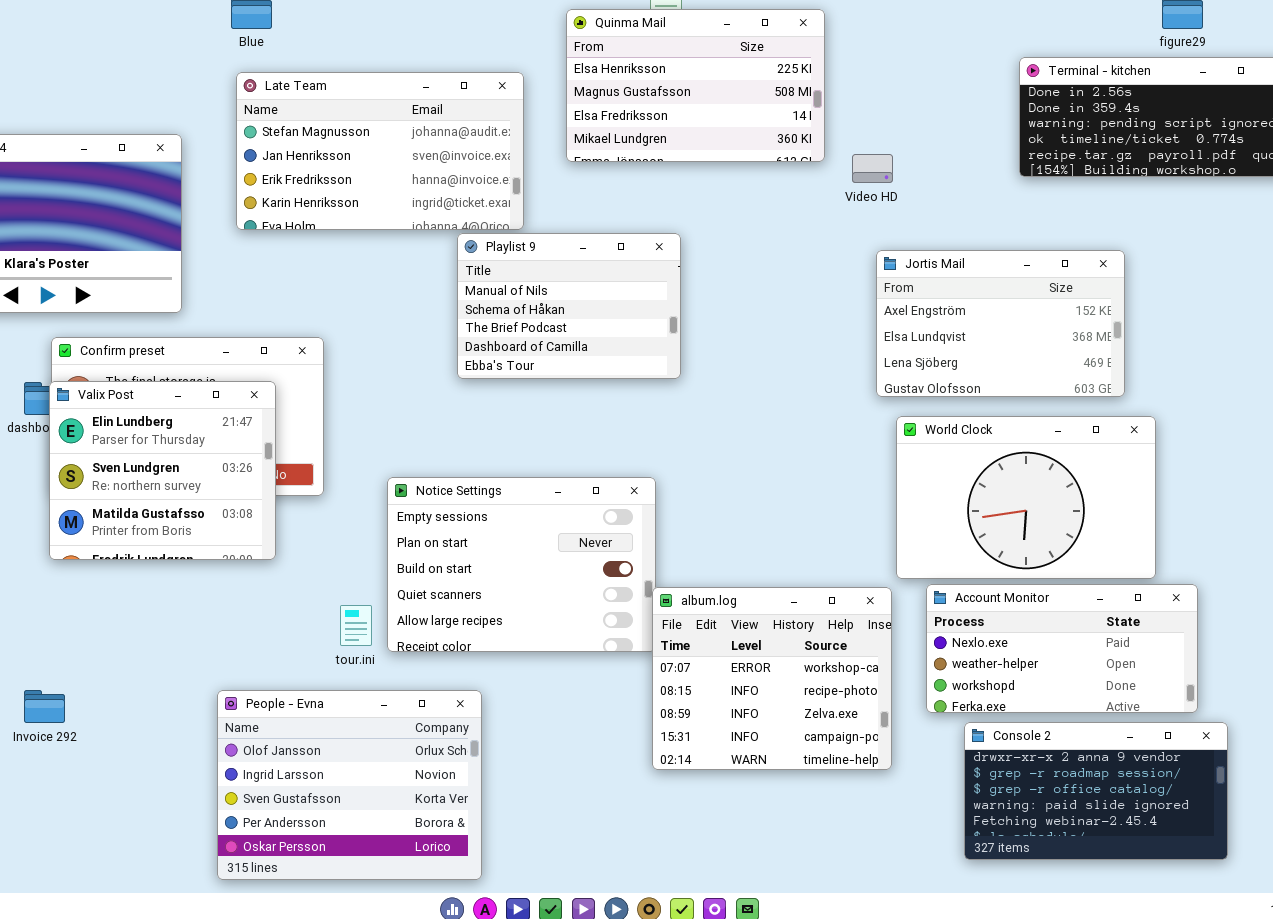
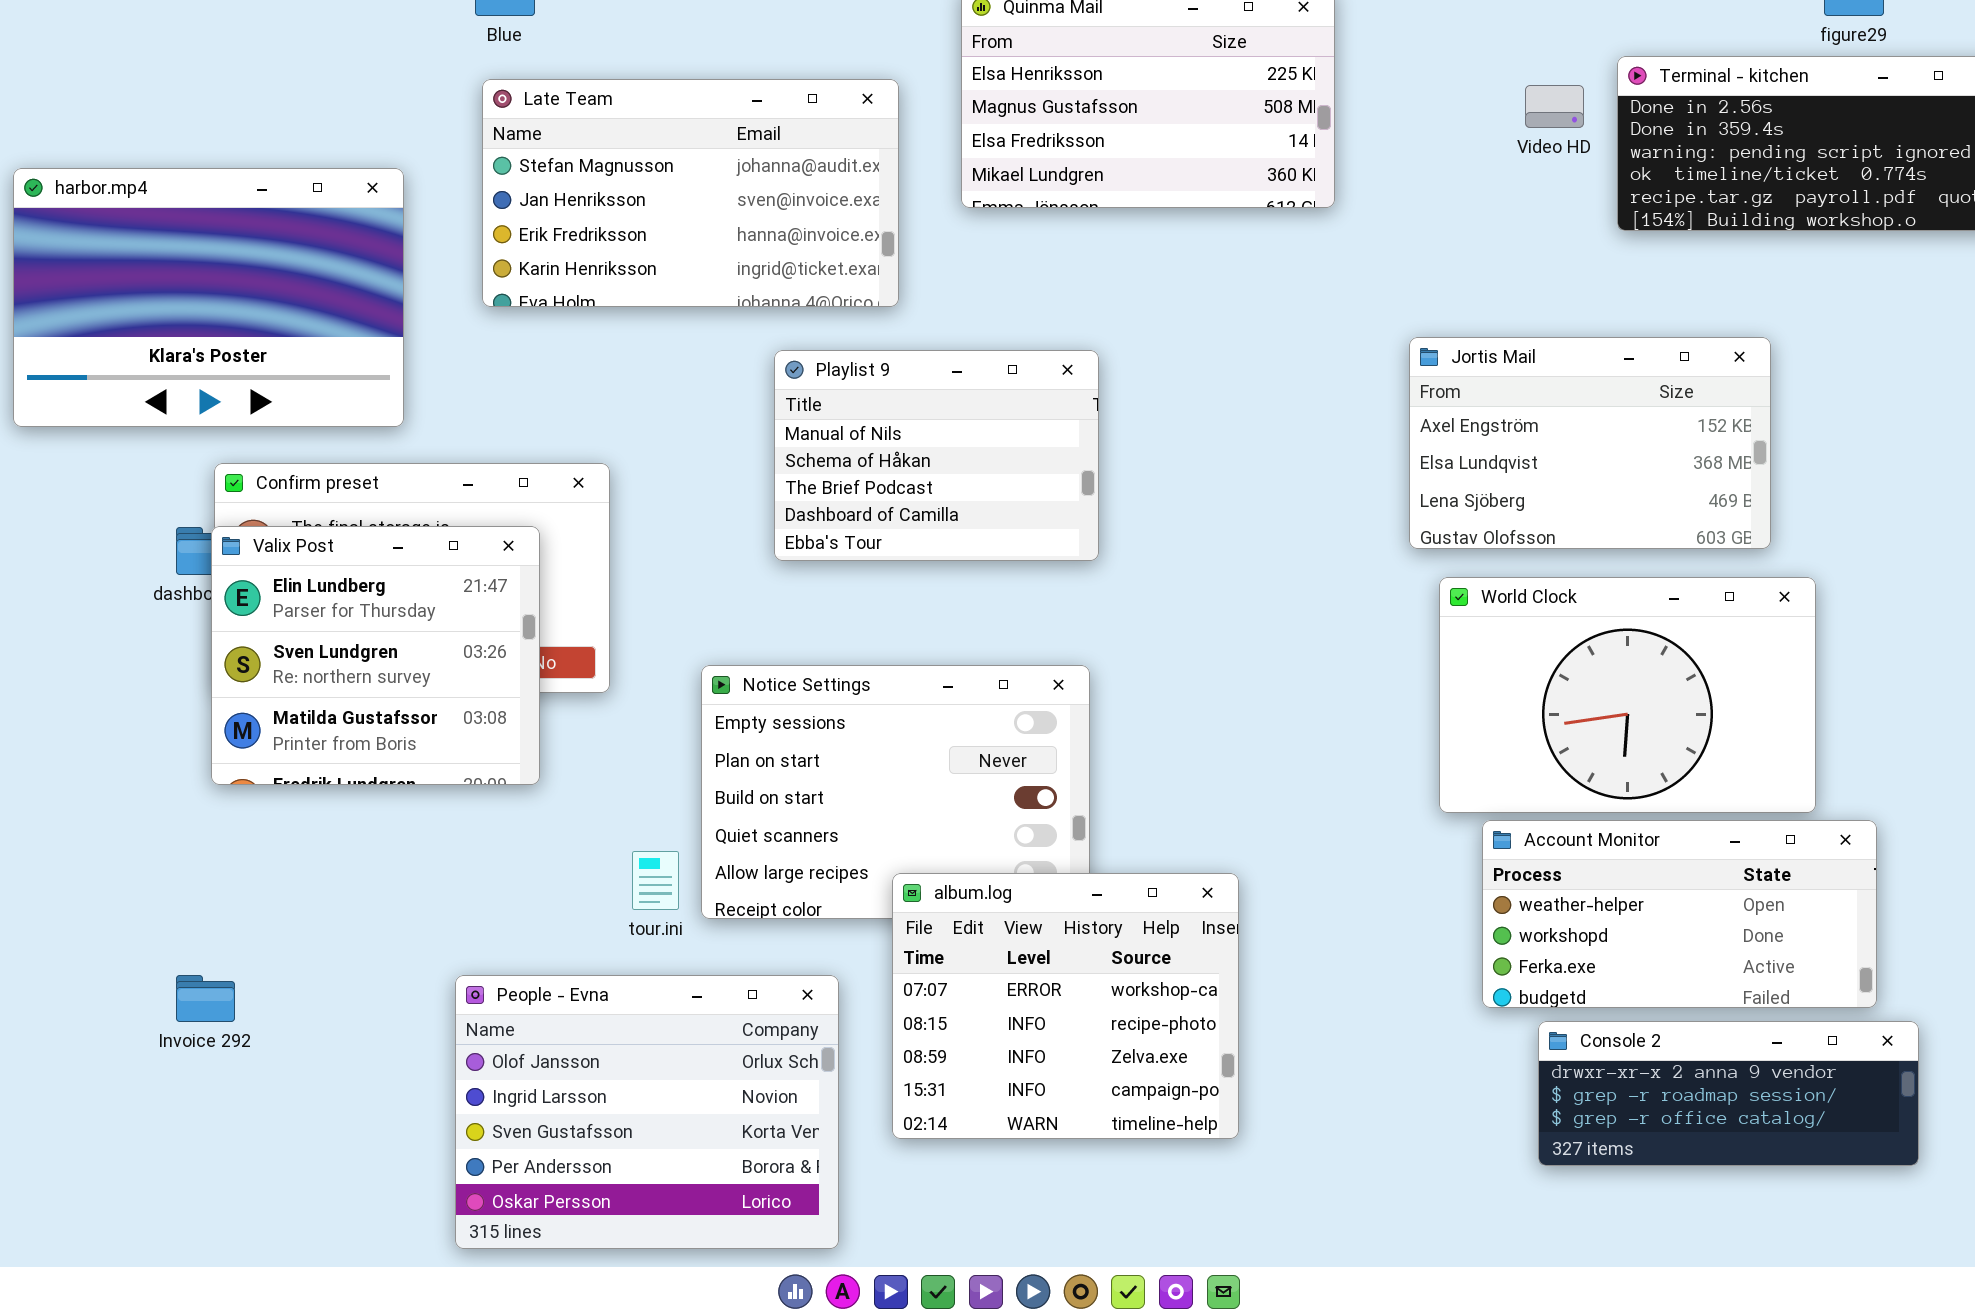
Video HD: [852,154,893,183] -> [1525,85,1584,128], moved
Playlist 9: [457,233,681,379] -> [774,350,1099,561], moved
Account Monitor: [926,584,1198,713] -> [1482,820,1877,1008], scrolled down 1 row
album.log: [652,587,892,770] -> [892,873,1239,1139], moved
Console 2: [964,722,1228,860] -> [1538,1021,1919,1166], resized

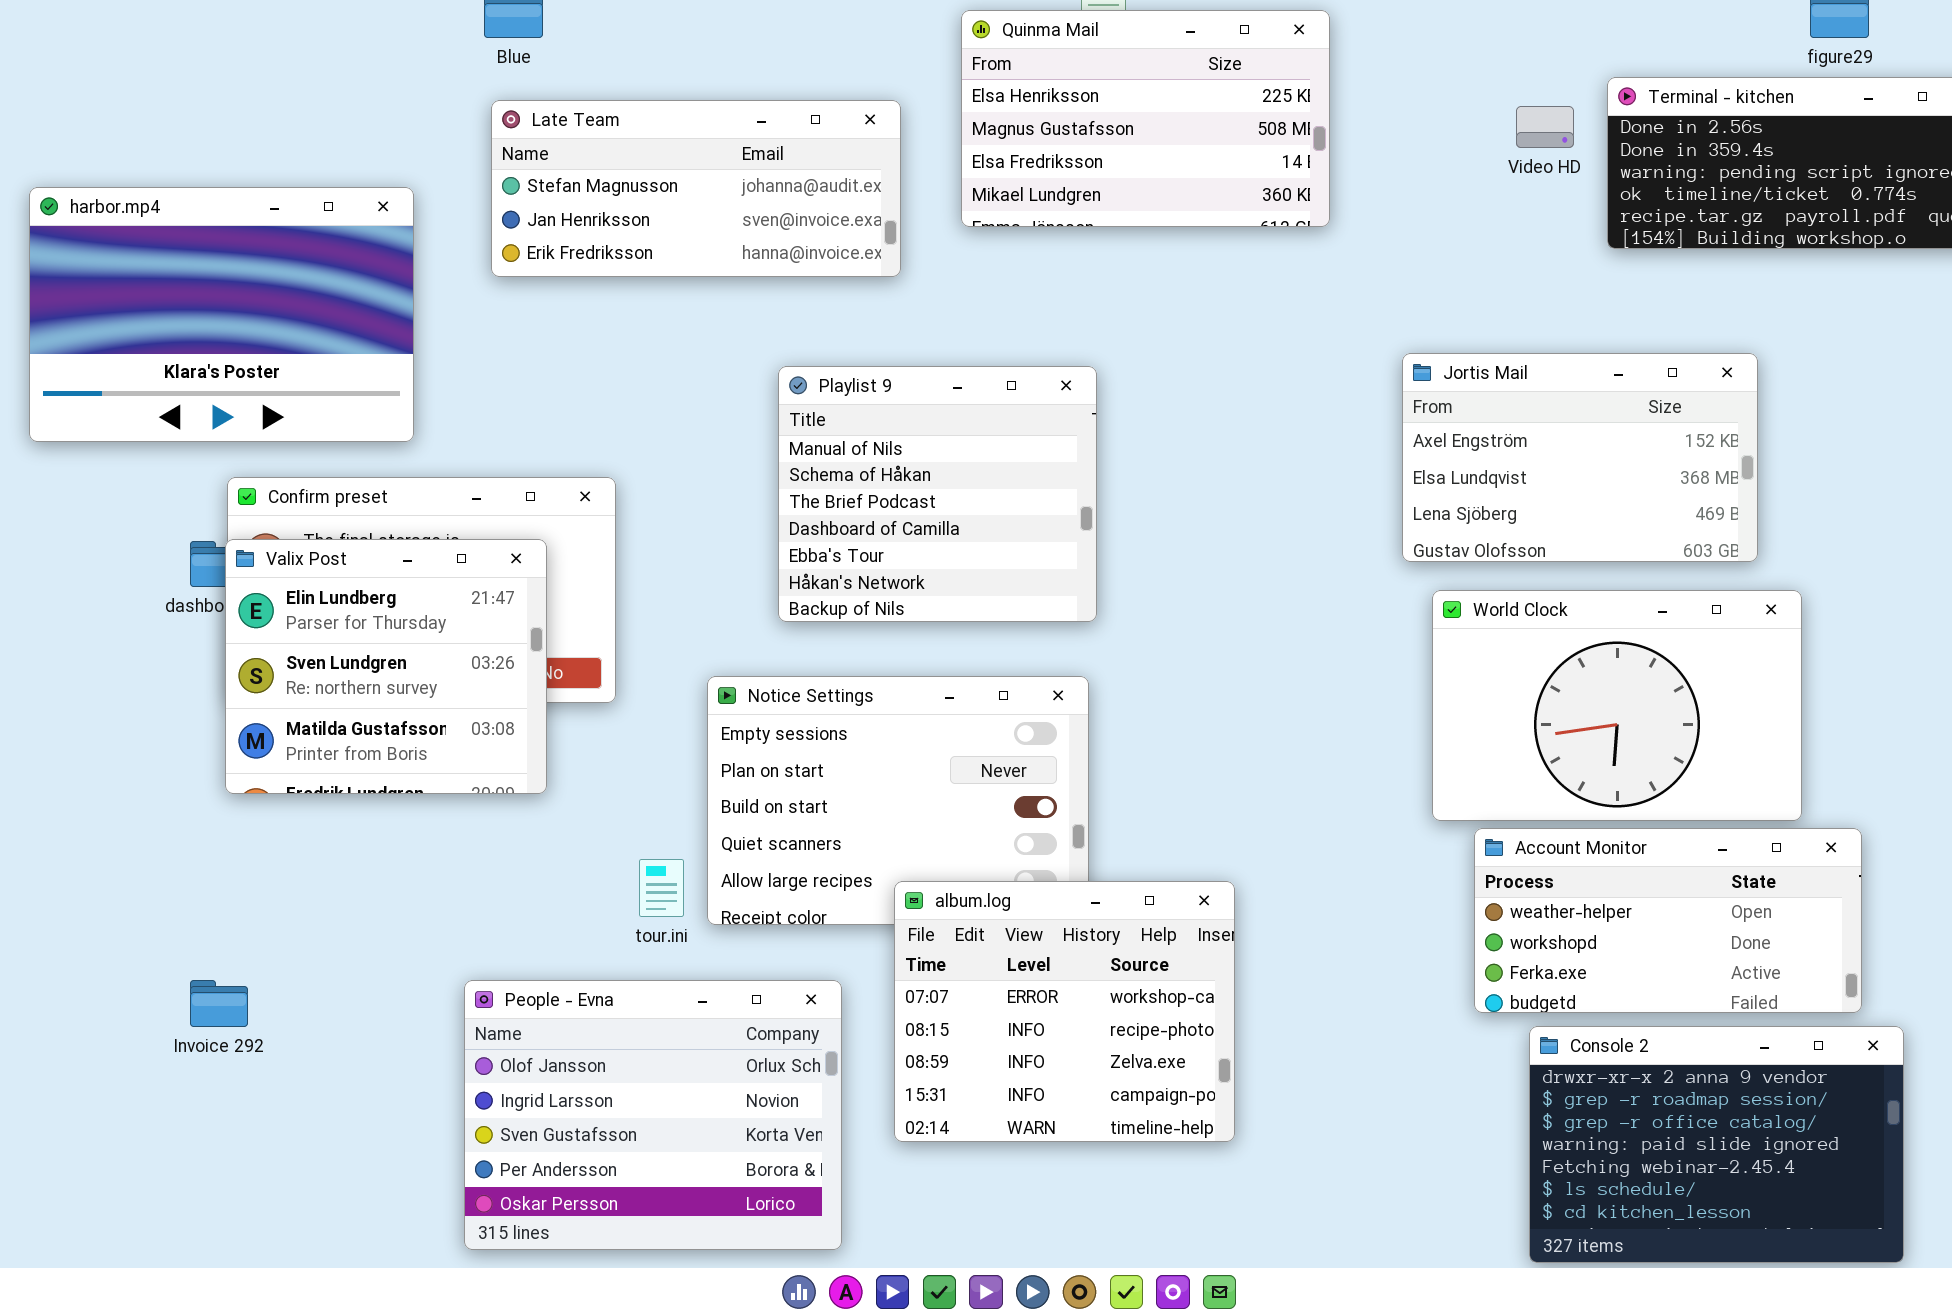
Late Team: [482,79,899,307] -> [491,100,901,277], resized
Playlist 9: [774,350,1099,561] -> [778,366,1097,622], resized
Console 2: [1538,1021,1919,1166] -> [1529,1026,1904,1263], resized

